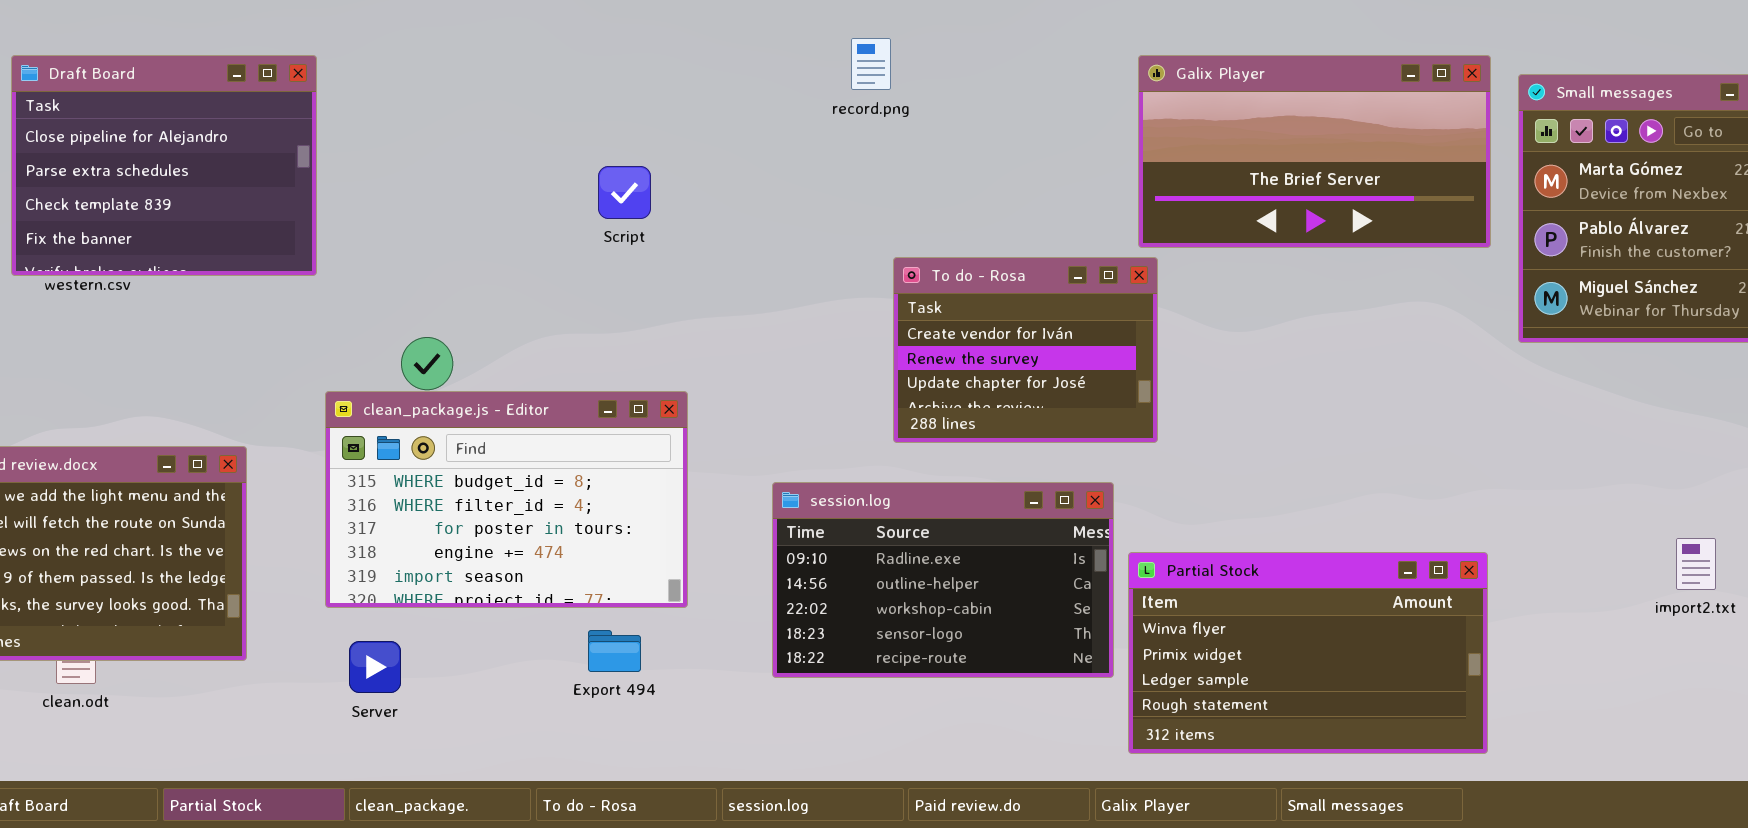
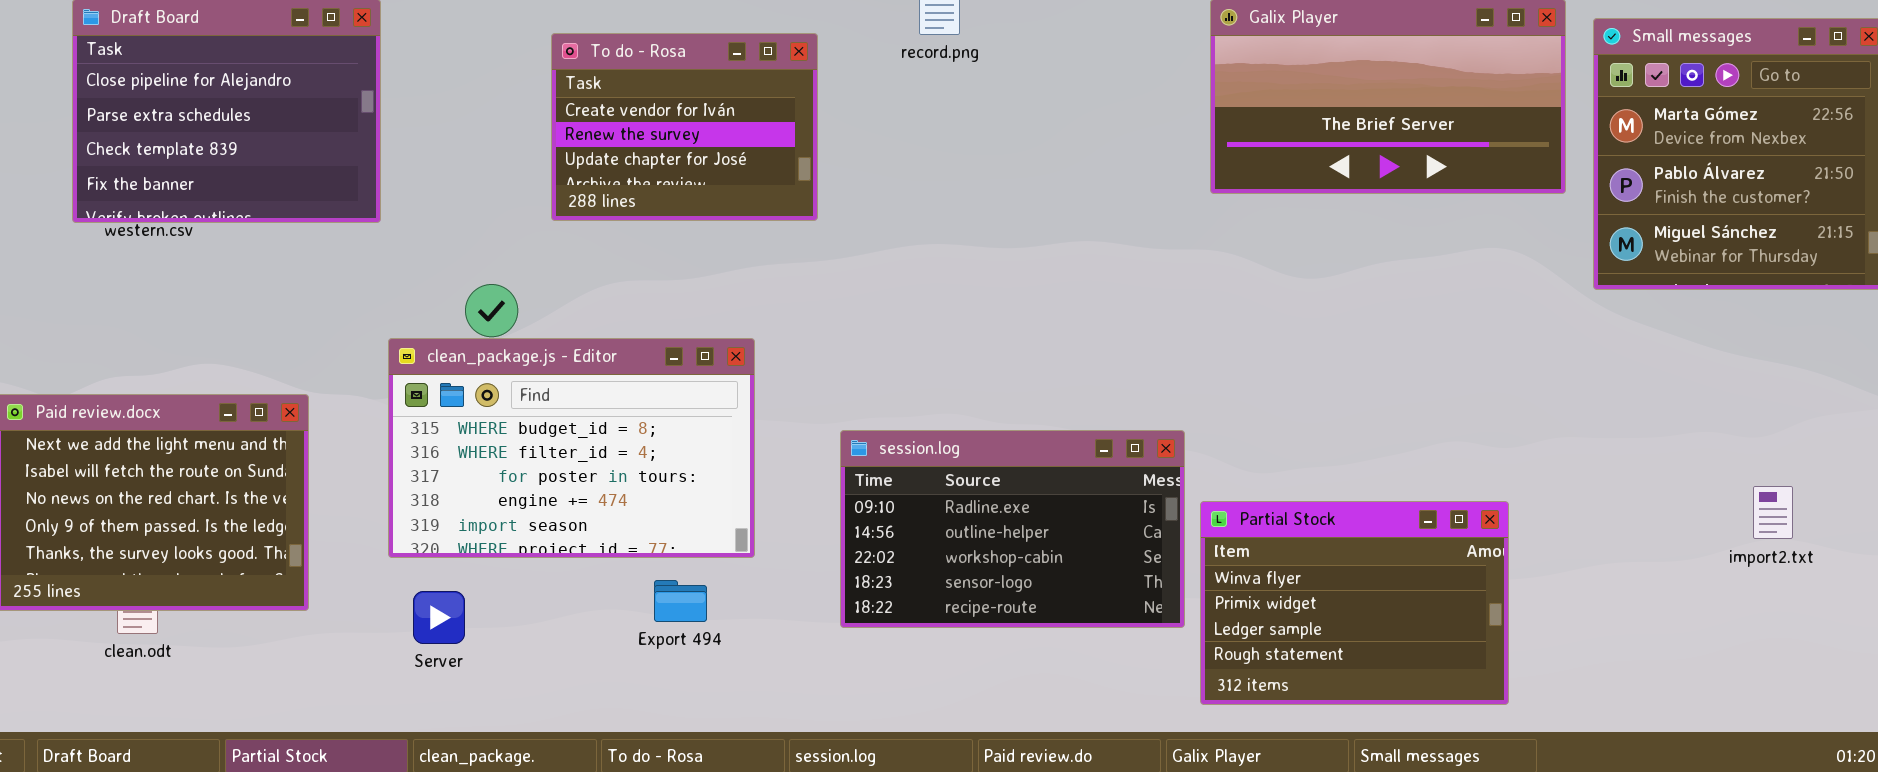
To do - Rosa: [893,257,1158,443] -> [551,33,818,221], moved
Partial Stock: [1128,552,1488,754] -> [1200,501,1509,705], resized

